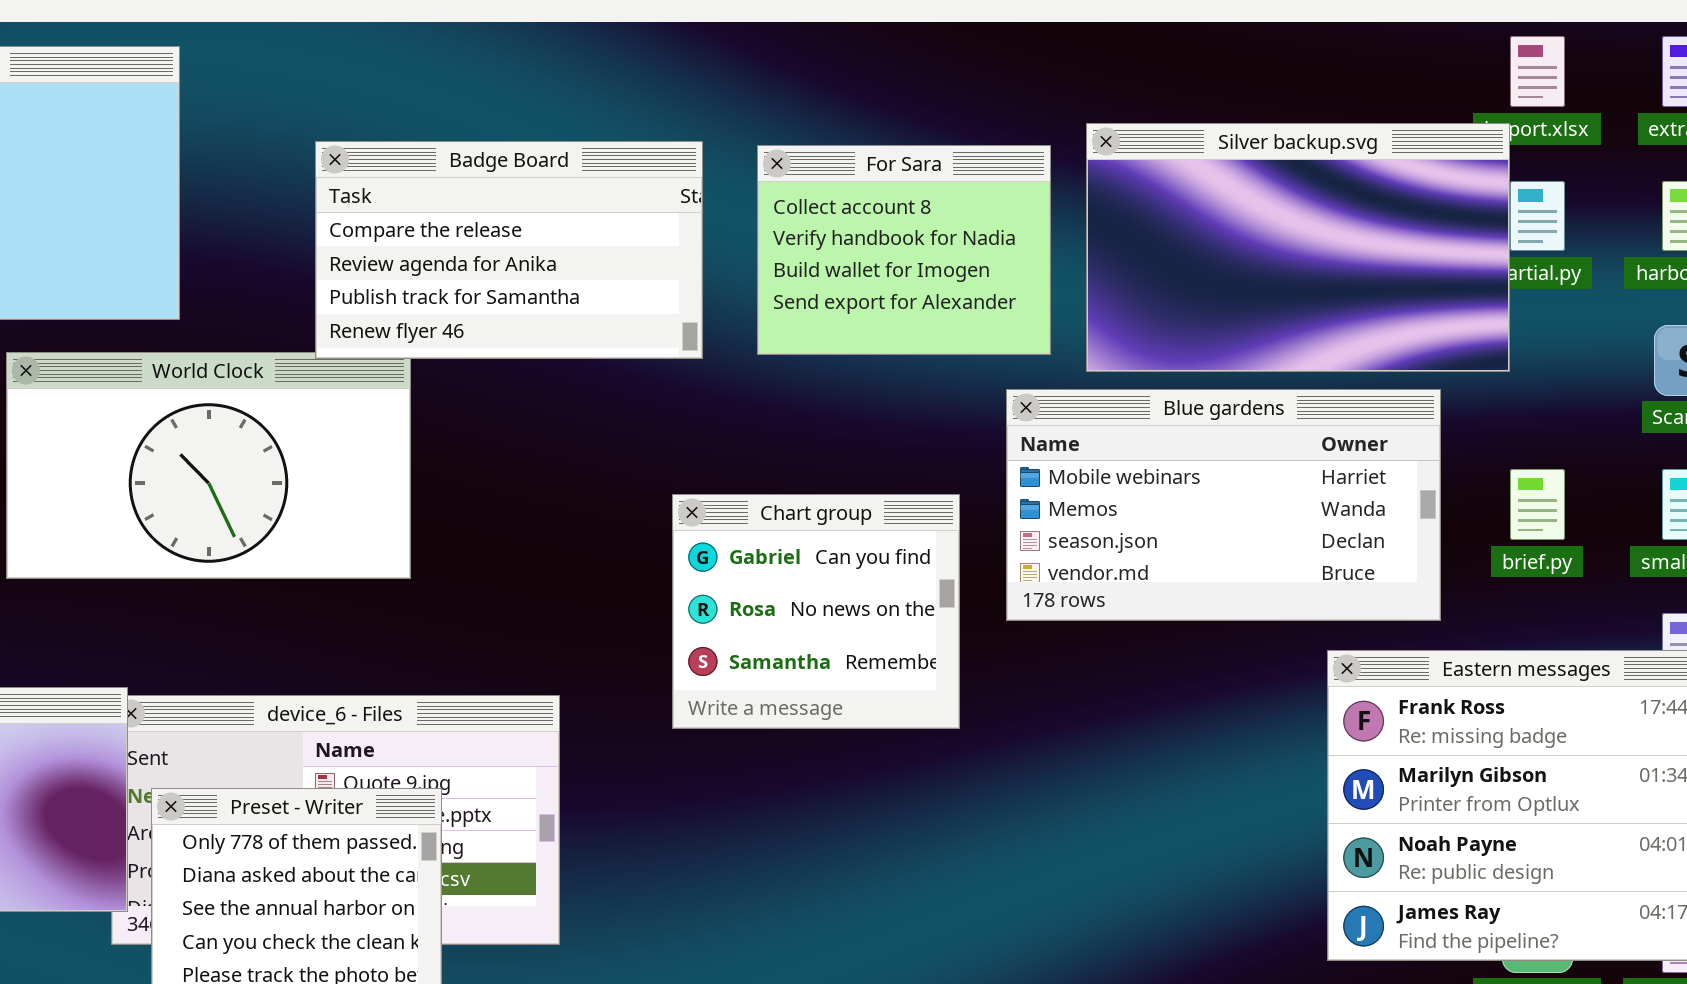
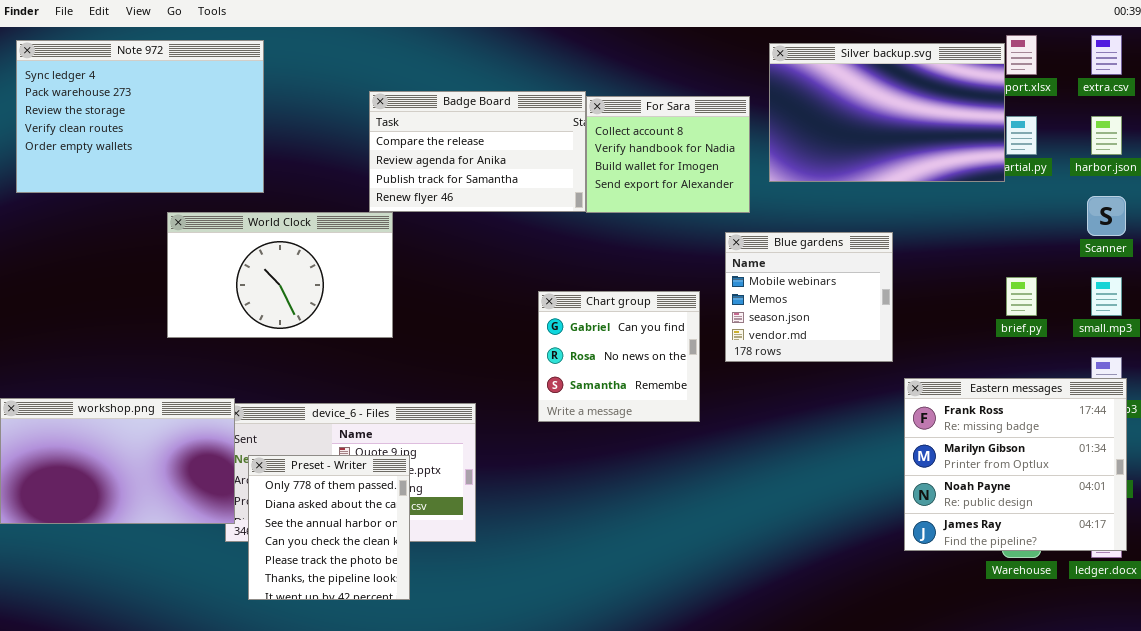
Silver backup.svg: [1086,123,1510,372] -> [769,43,1005,182], moved
Badge Board: [315,141,703,359] -> [369,91,586,212], moved
Blue gardens: [1006,389,1441,621] -> [725,232,893,362], resized

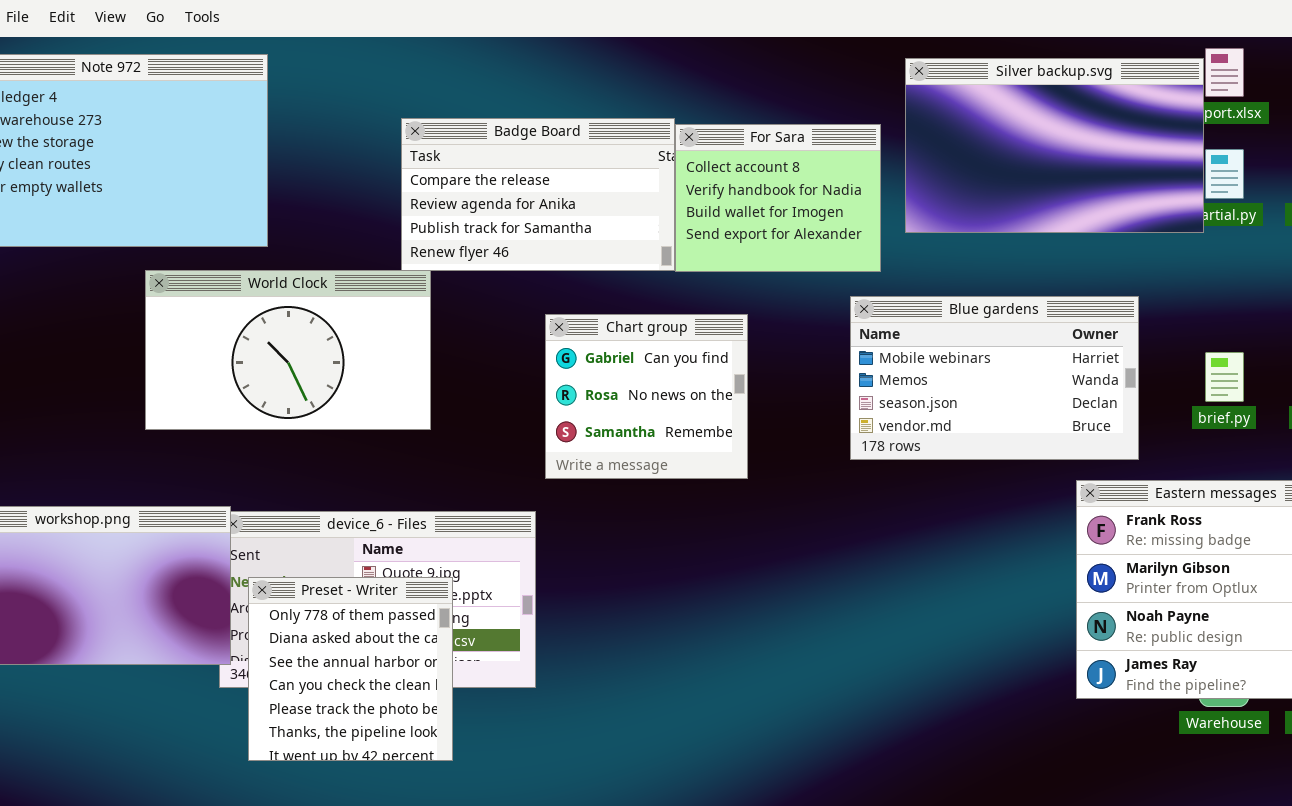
Blue gardens: [725,232,893,362] -> [850,296,1139,460], resized
Chart group: [538,291,700,422] -> [545,314,748,479], moved

